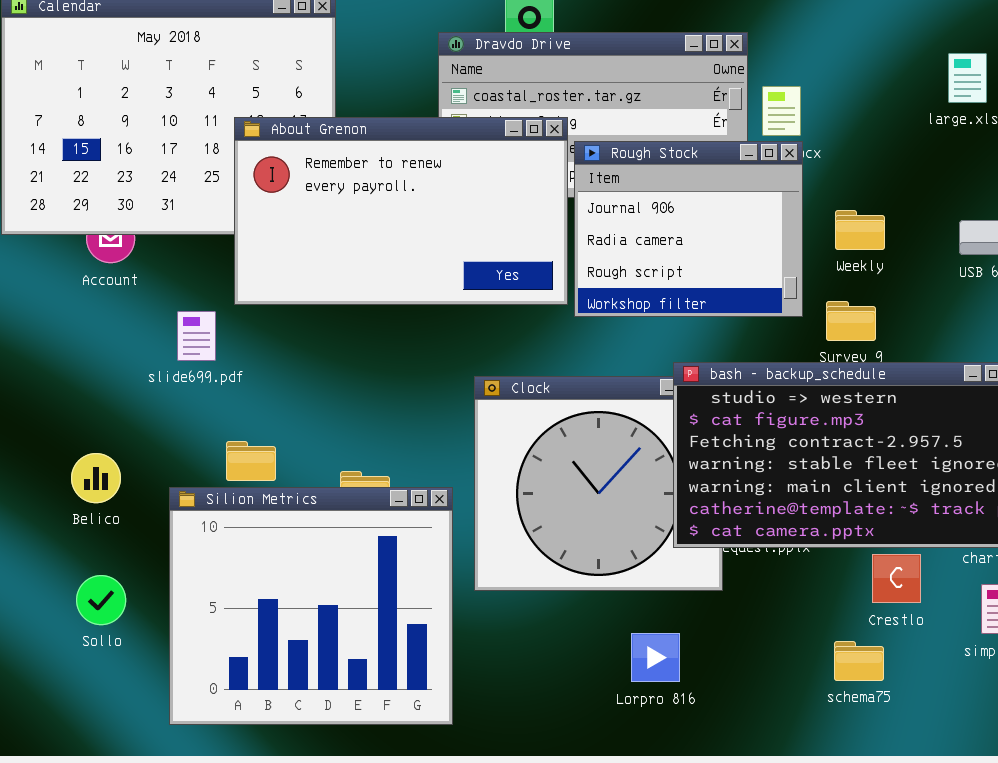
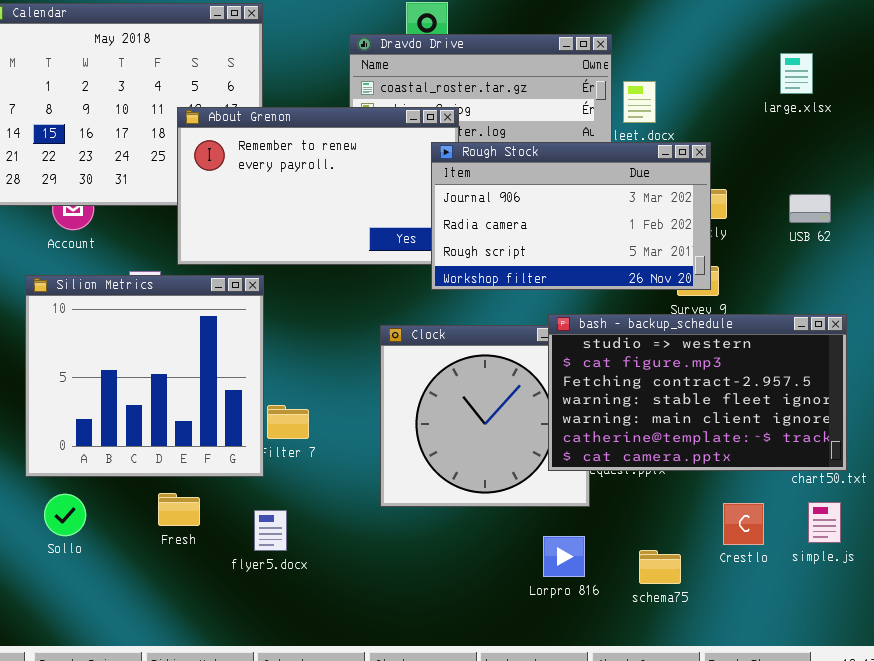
Rough Stock: [574,141,803,317] -> [431,142,711,290], moved, resized
Silion Metrics: [169,487,453,725] -> [25,275,264,477], moved
Crestlo: [872,554,921,603] -> [723,503,764,545], moved
Lorpro 816: [631,633,680,682] -> [543,536,585,577], moved
schema75: [834,641,884,681] -> [639,550,681,584], moved

